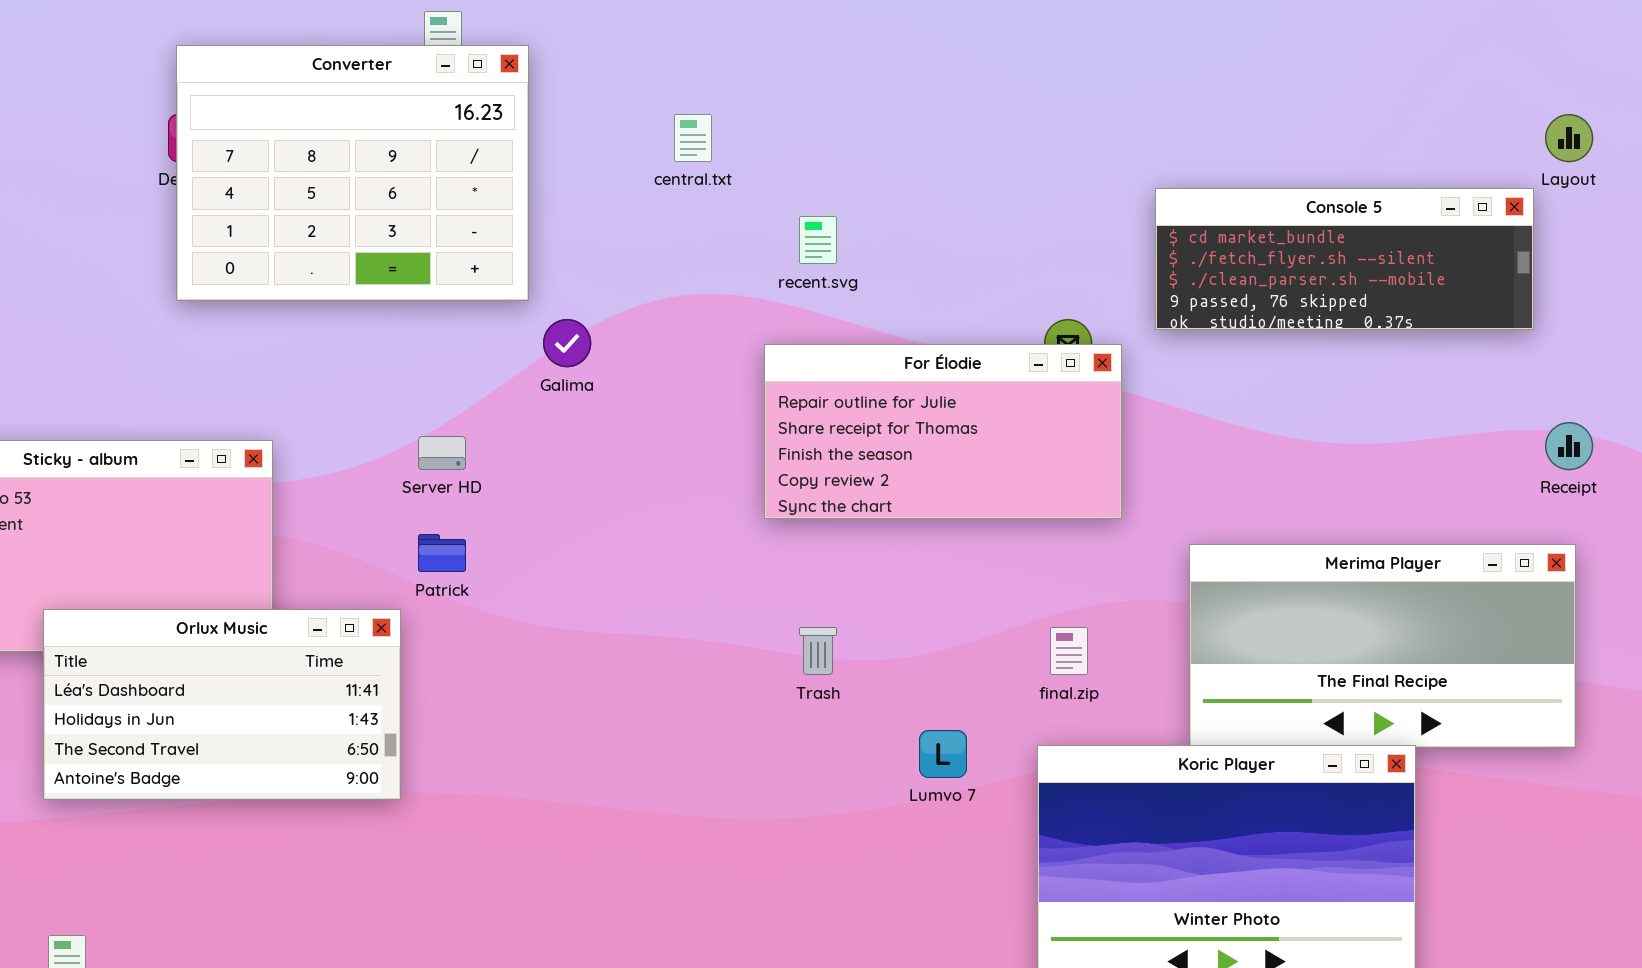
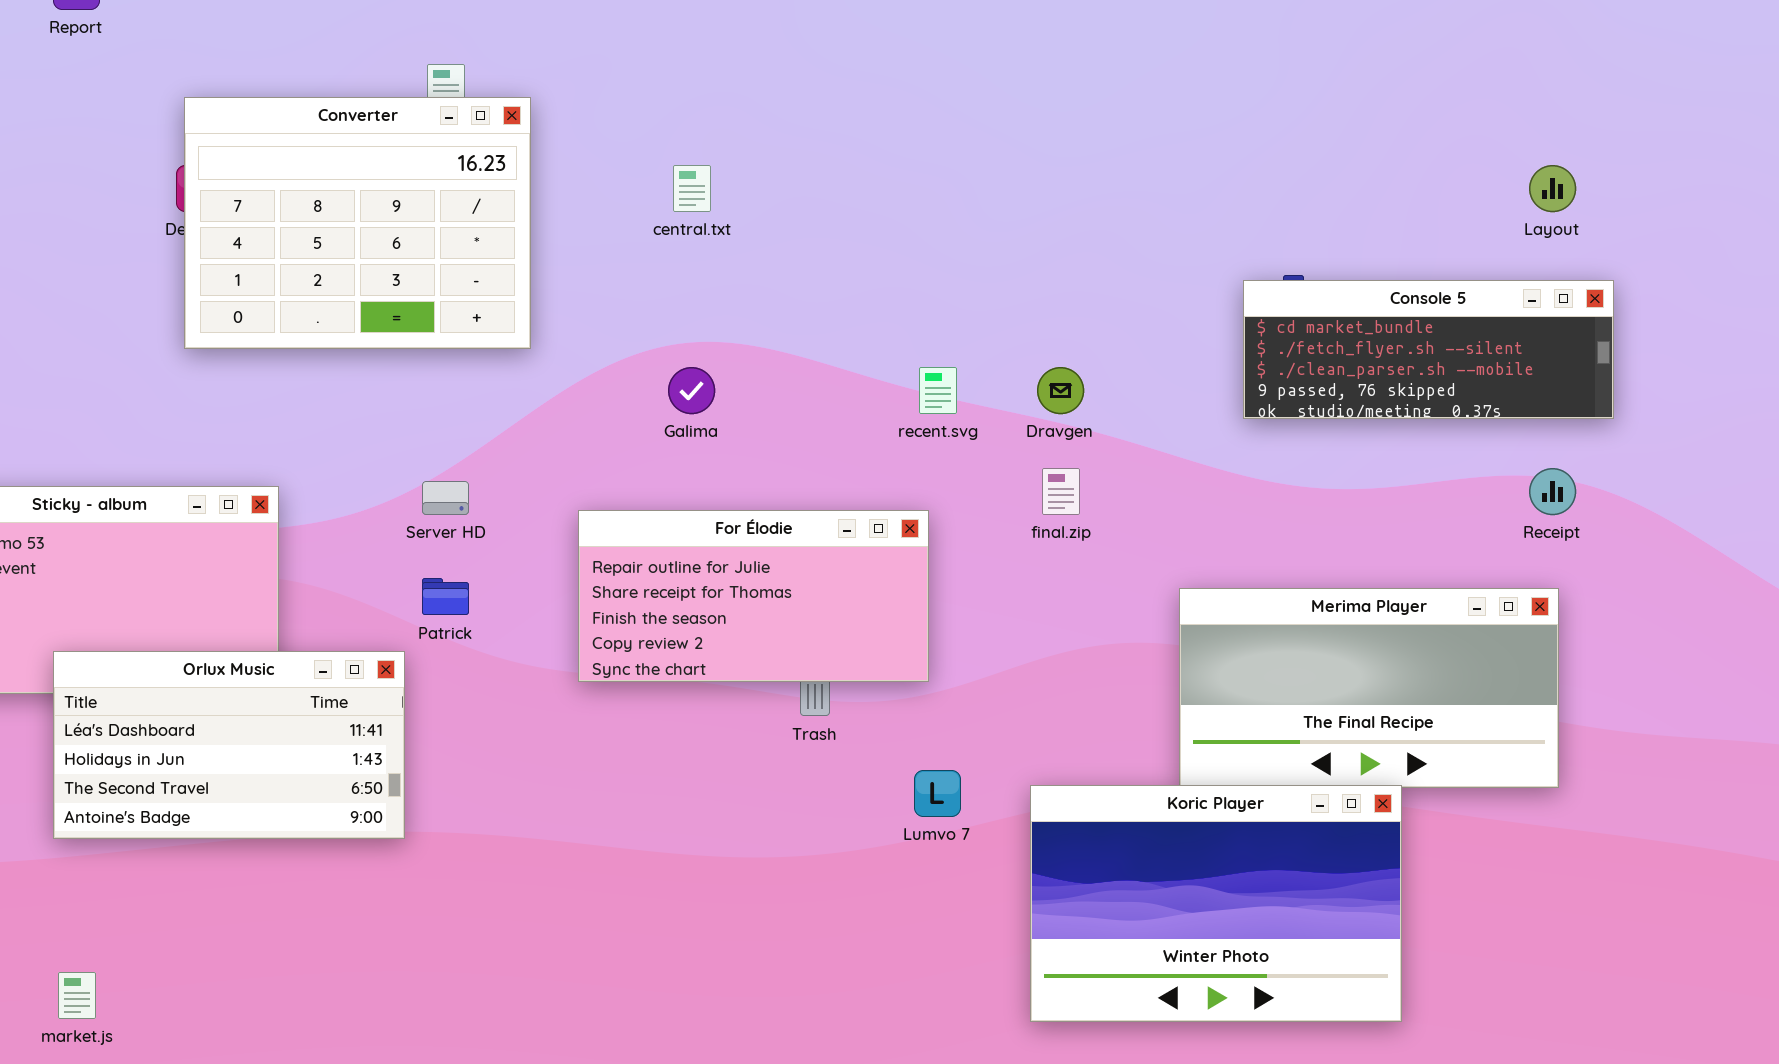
Console 5: [1155,188,1534,330] -> [1243,280,1614,419], moved
recent.svg: [799,216,837,264] -> [919,367,957,414], moved
Galima: [543,319,591,367] -> [668,367,715,414], moved
For Élodie: [764,344,1122,519] -> [578,510,929,682], moved
final.zip: [1050,627,1088,675] -> [1042,468,1080,515], moved

